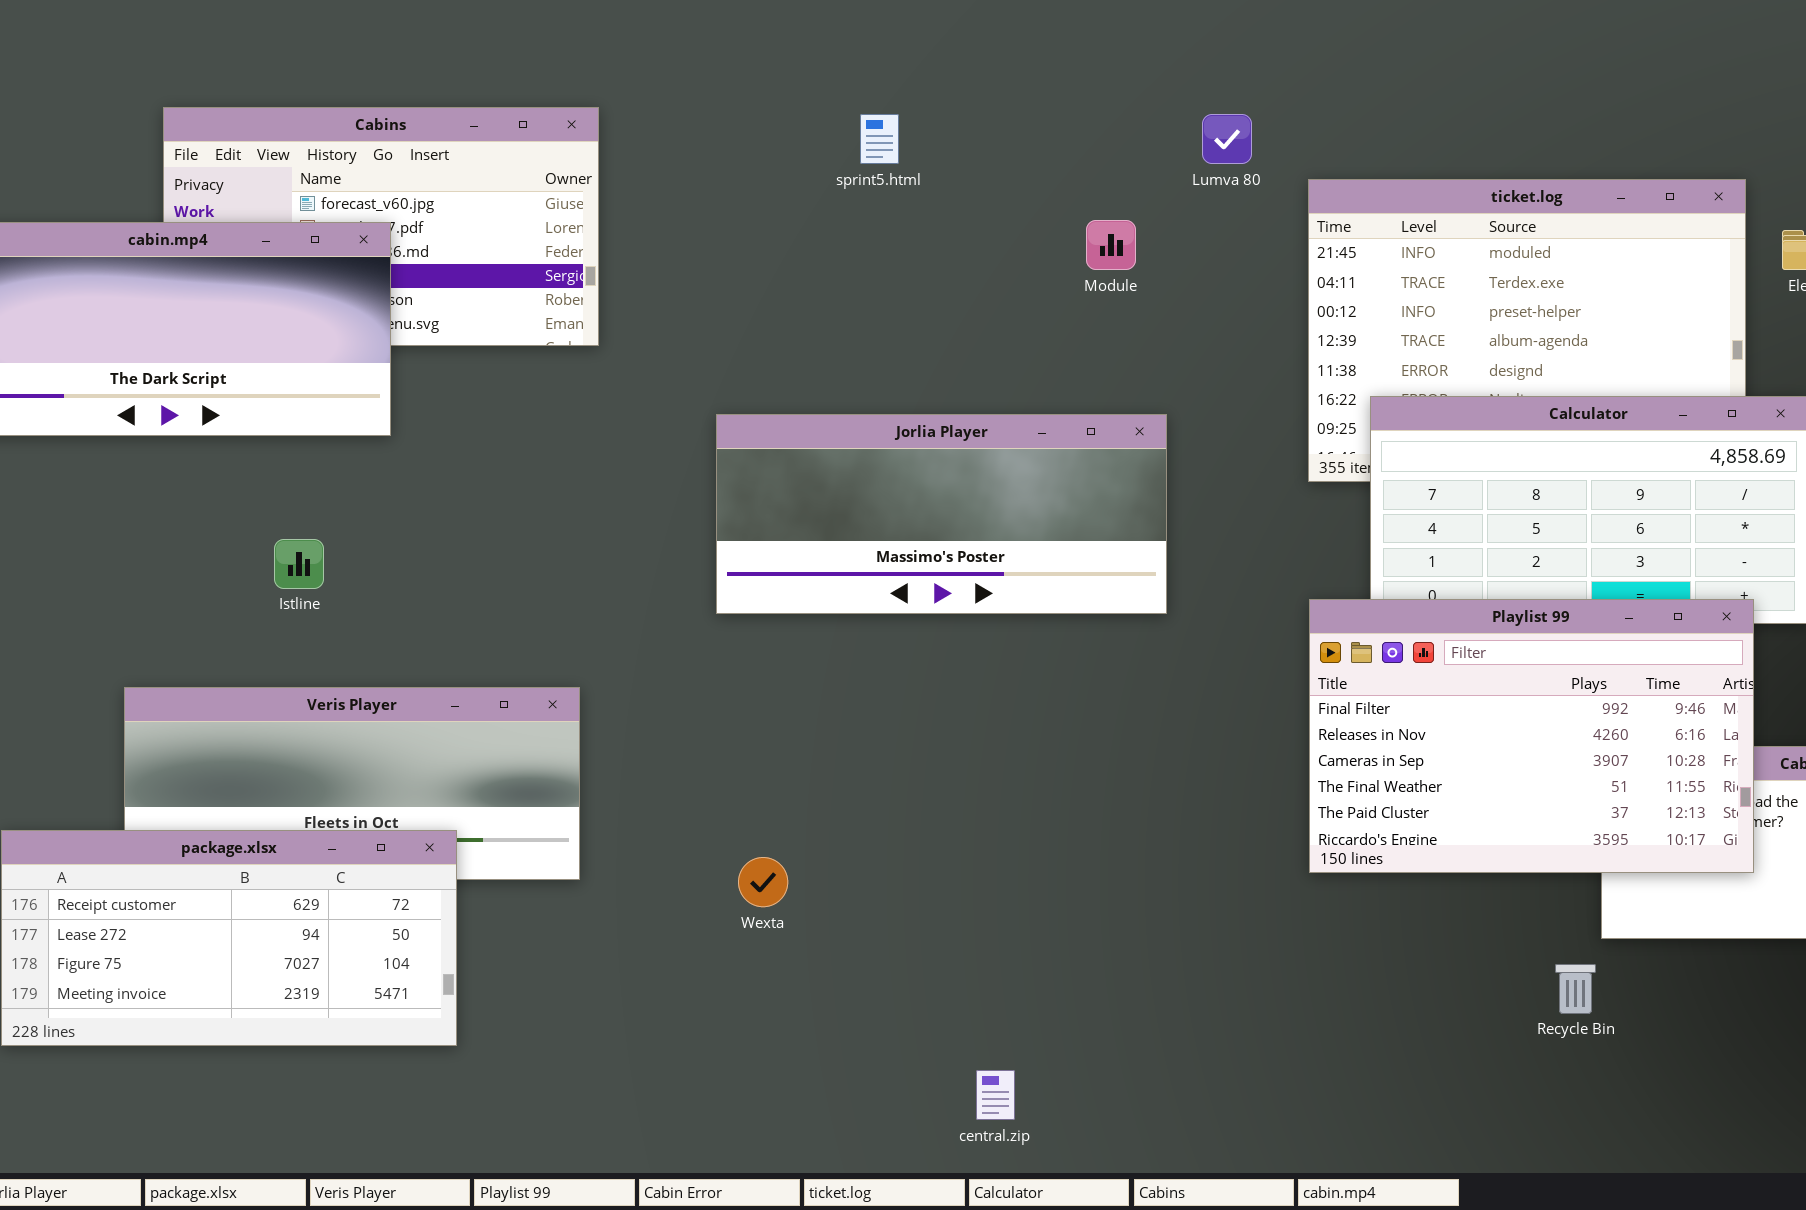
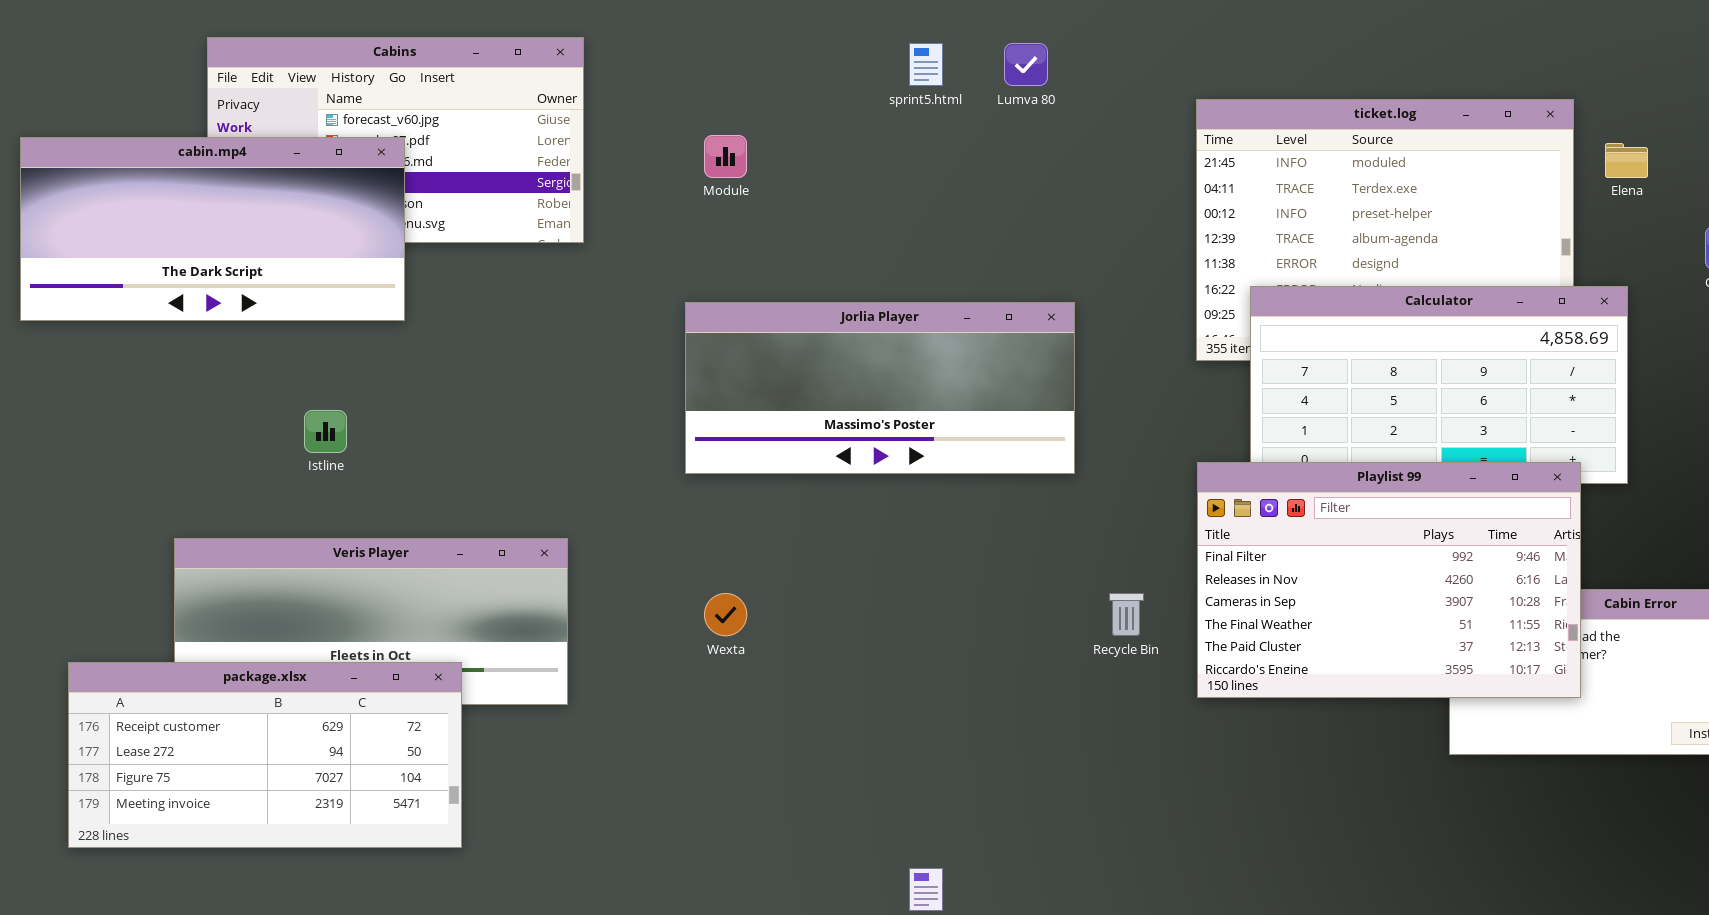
sprint5.html: [860,114,899,164] -> [909,43,943,86], moved
Lumva 80: [1202,114,1252,164] -> [1004,43,1048,86], moved
Module: [1086,220,1136,270] -> [704,135,747,178], moved
Wexta: [738,857,788,907] -> [704,593,747,636], moved
Recycle Bin: [1555,964,1596,1014] -> [1109,593,1144,636], moved

